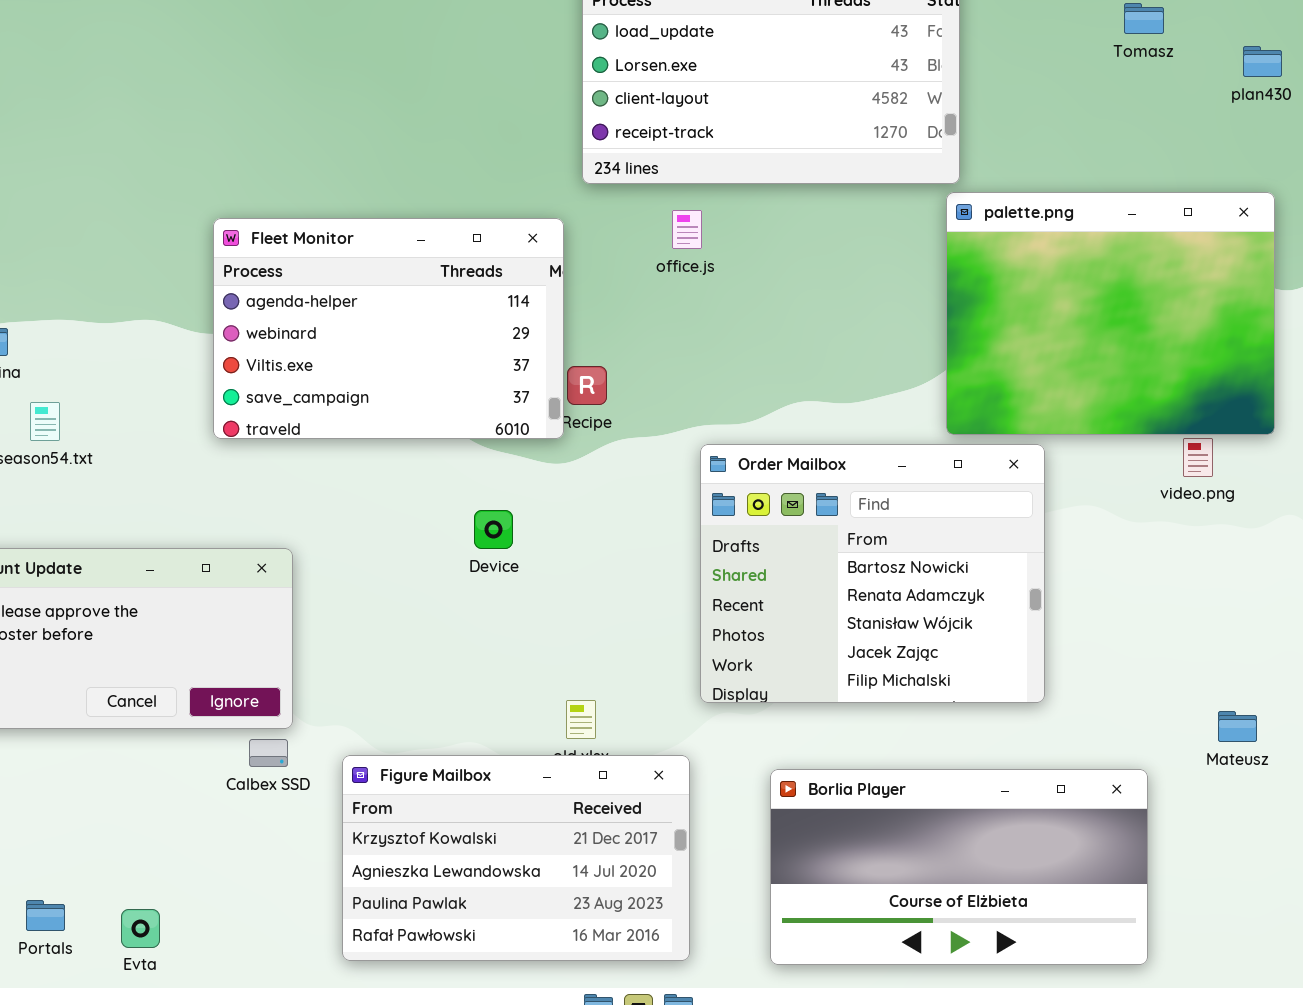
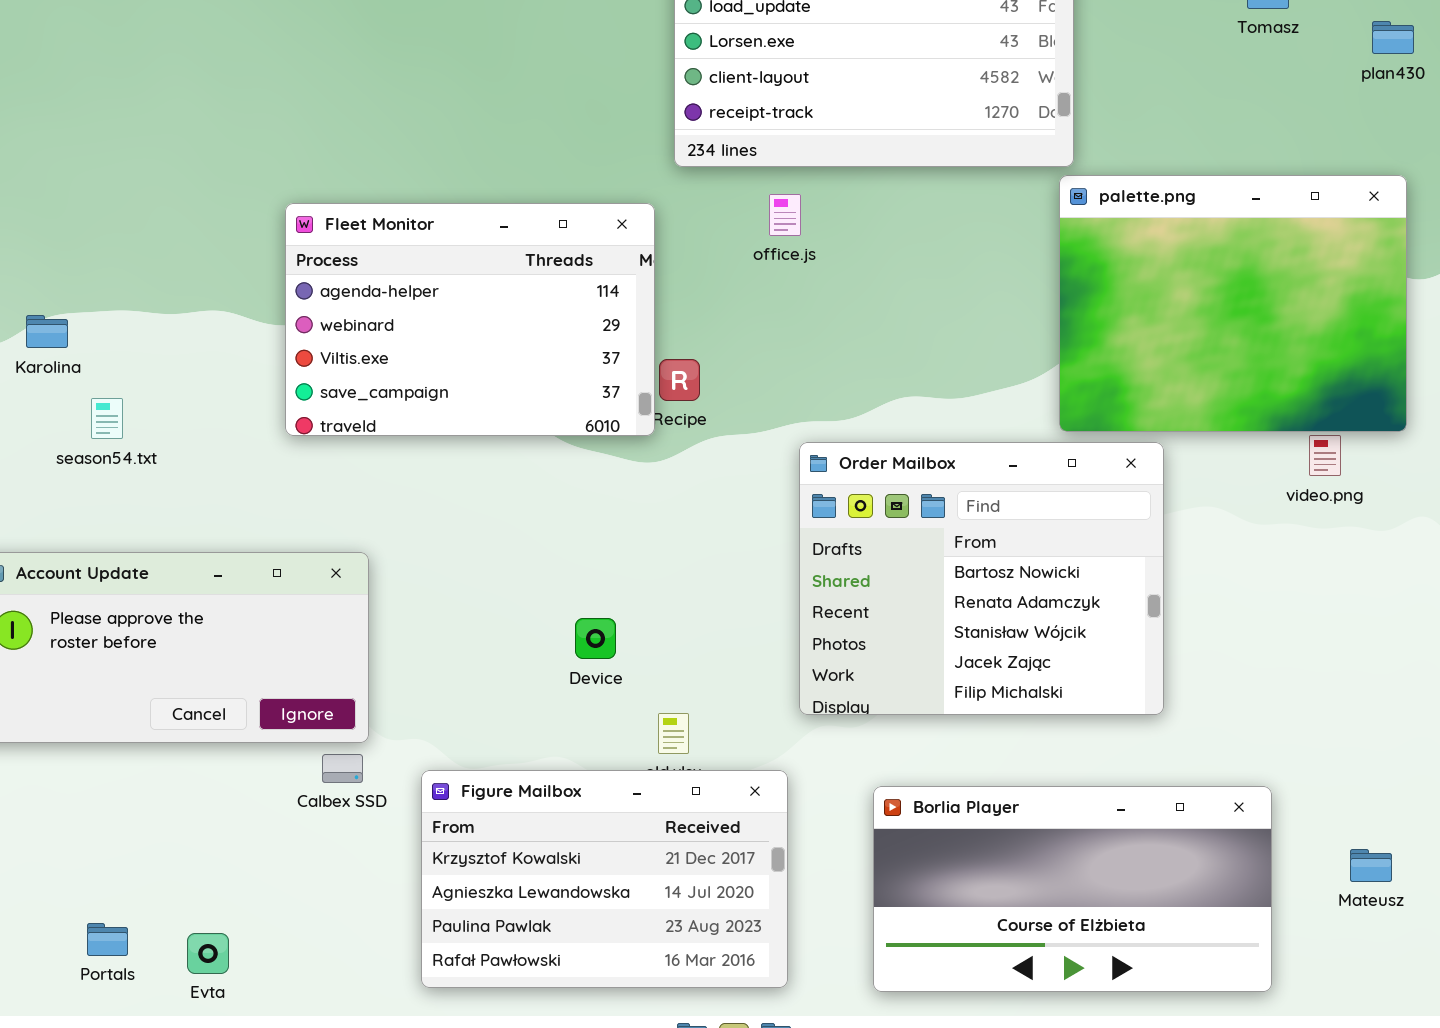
Device: [474,510,513,549] -> [575,618,616,659], moved
Mateusz: [1218,711,1257,742] -> [1350,849,1392,882], moved

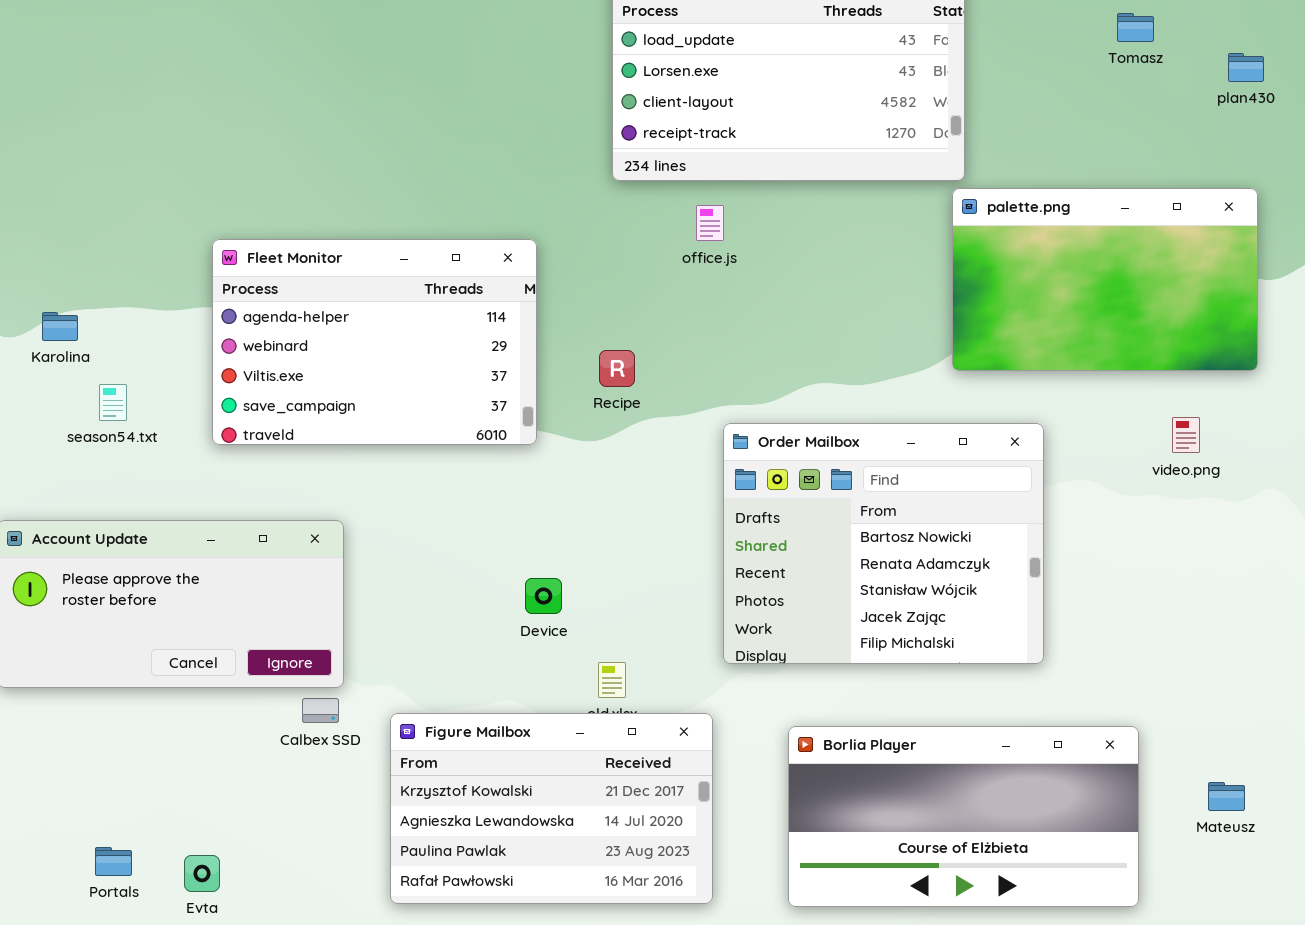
palette.png: [1059,175,1407,432] -> [952,188,1258,371], resized
Fleet Monitor: [285,203,655,436] -> [212,239,537,445], moved

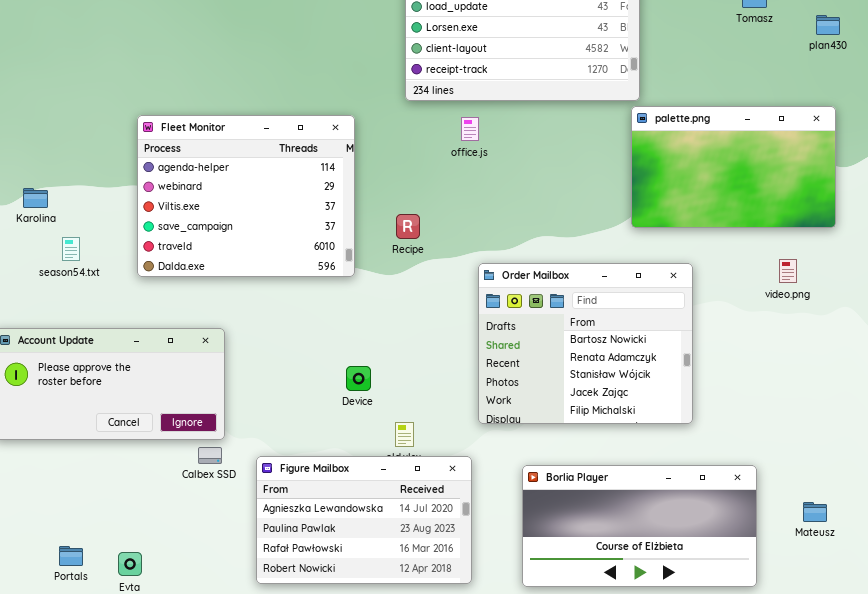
Fleet Monitor: [212,239,537,445] -> [137,115,355,277], resized
Figure Mailbox: [390,713,713,904] -> [256,456,472,584], scrolled down 1 row

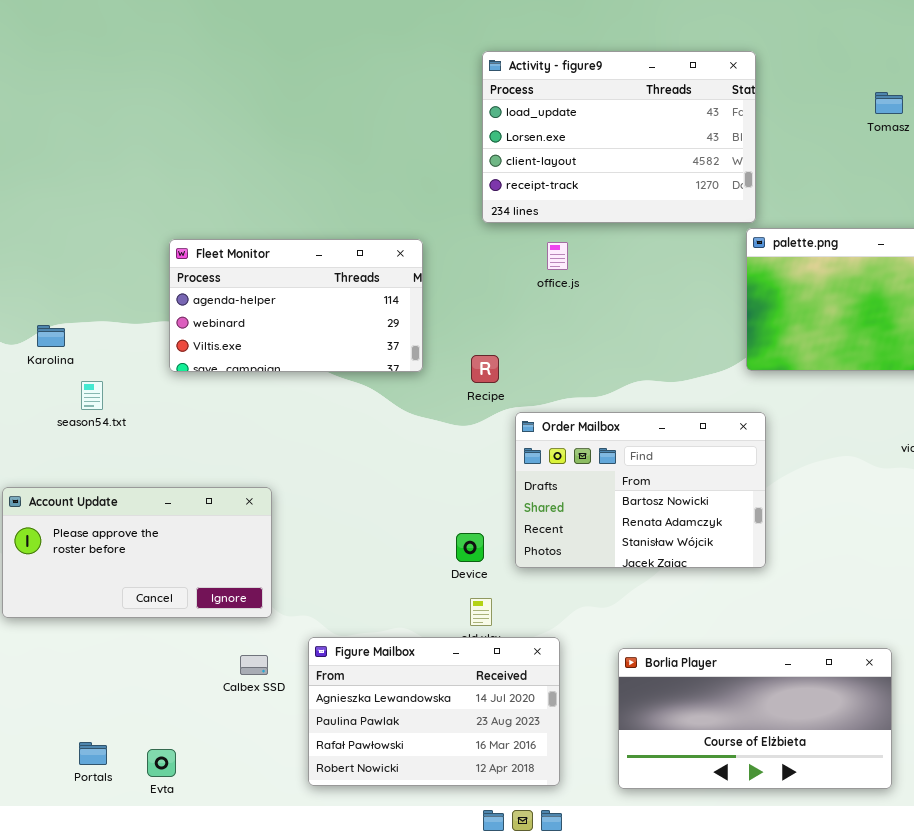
Fleet Monitor: [137,115,355,277] -> [169,239,423,372], resized
Order Mailbox: [478,263,693,424] -> [515,412,766,568], moved, resized
Device: [346,366,371,391] -> [456,533,484,562], moved
Calbex SSD: [198,447,222,464] -> [240,655,268,675], moved

